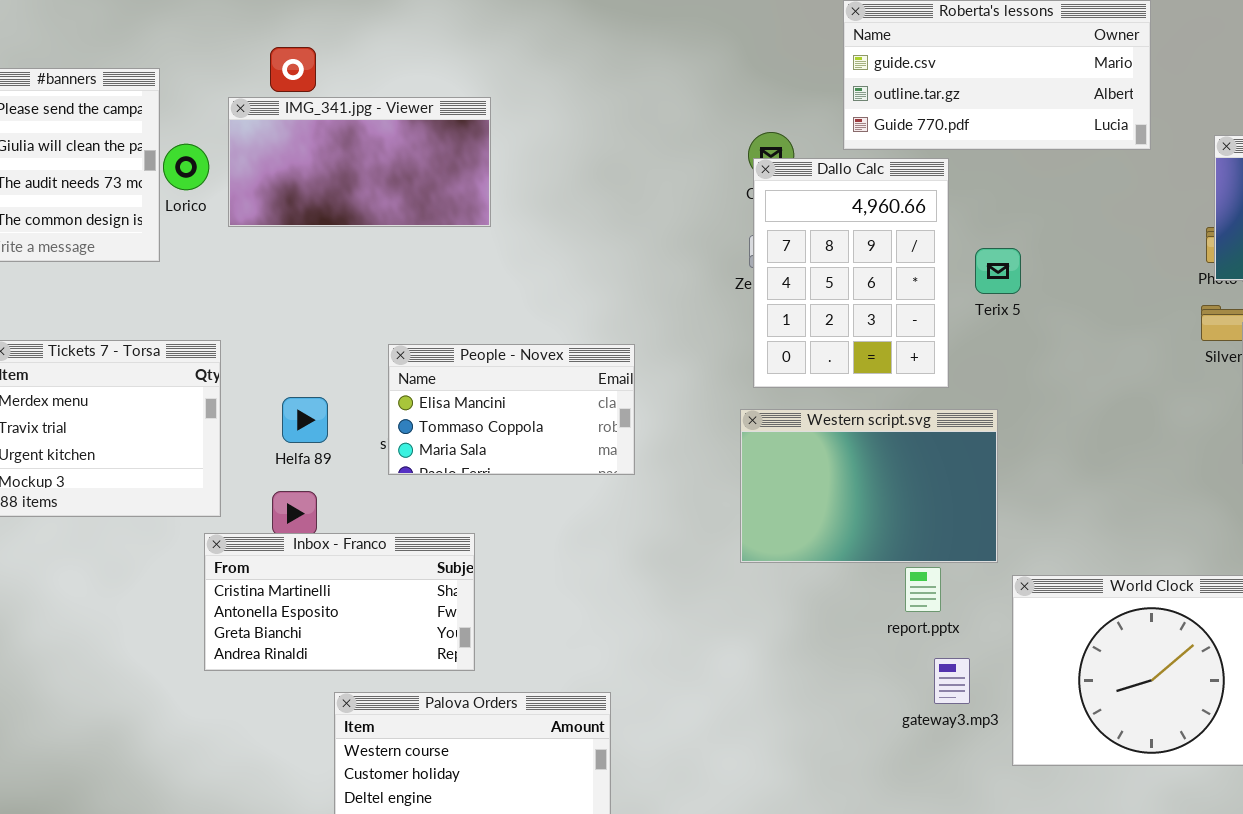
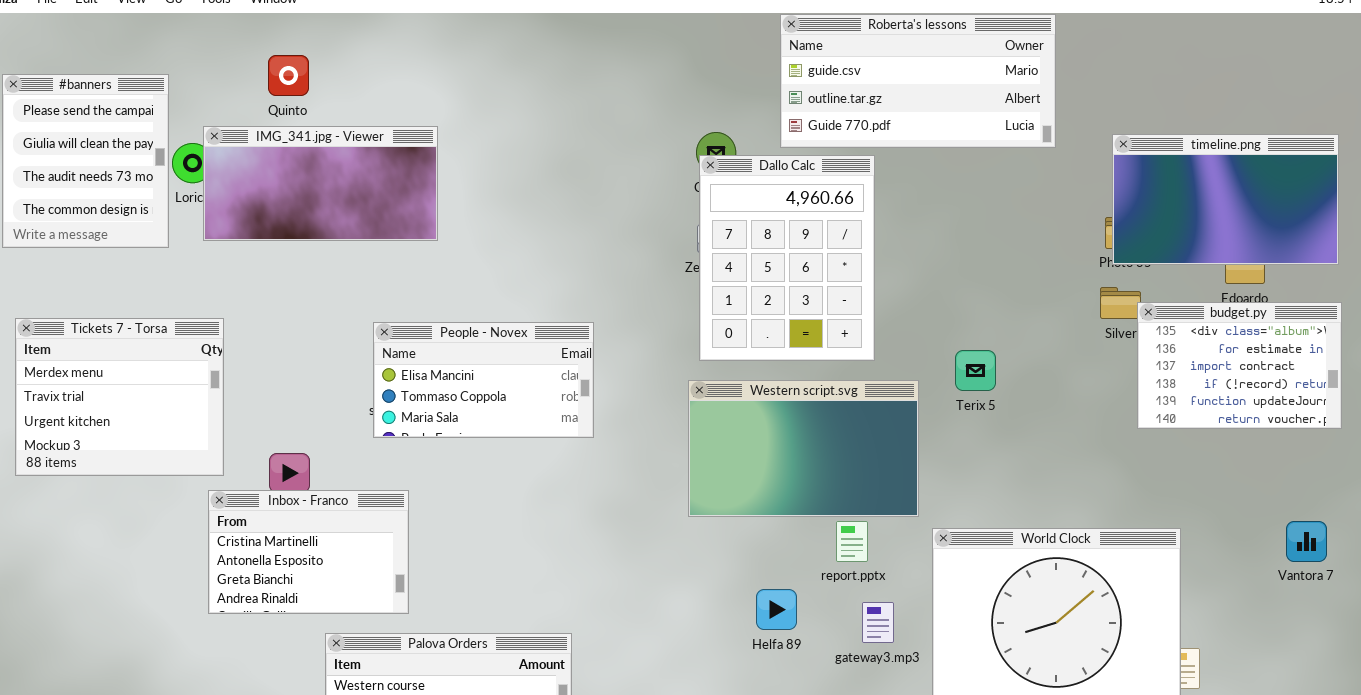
IMG_341.jpg - Viewer: [228,97,491,227] -> [203,126,438,241], moved
Terix 5: [975,248,1021,294] -> [955,350,996,391], moved
Helfa 89: [282,397,328,443] -> [756,589,797,630], moved
Inbox - Franco: [204,533,475,671] -> [208,490,409,614], resized

